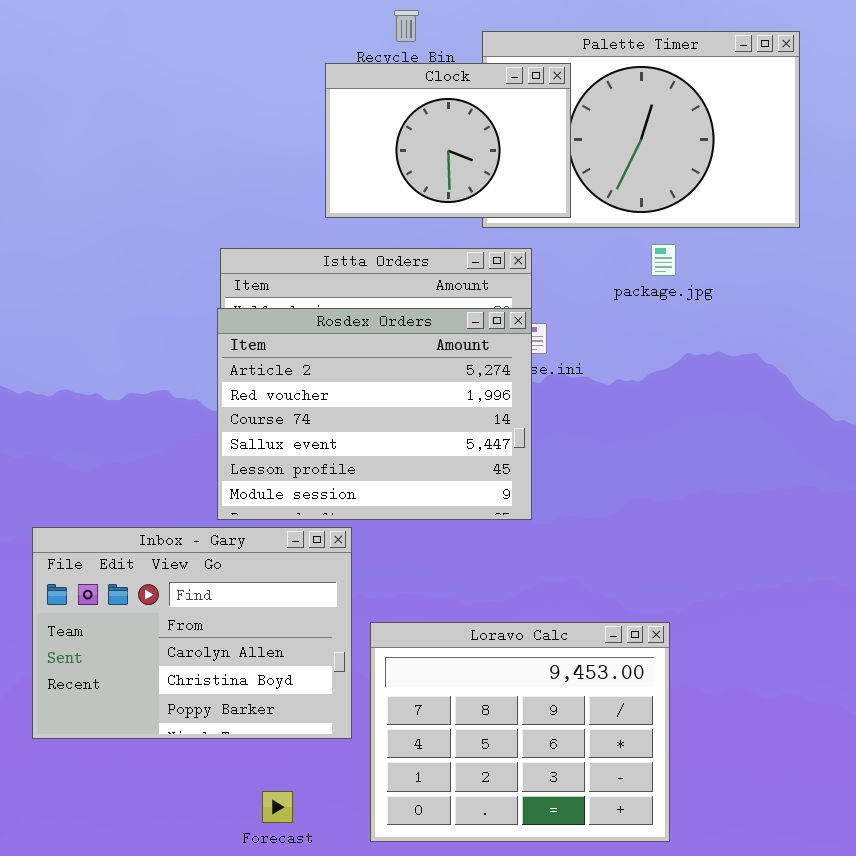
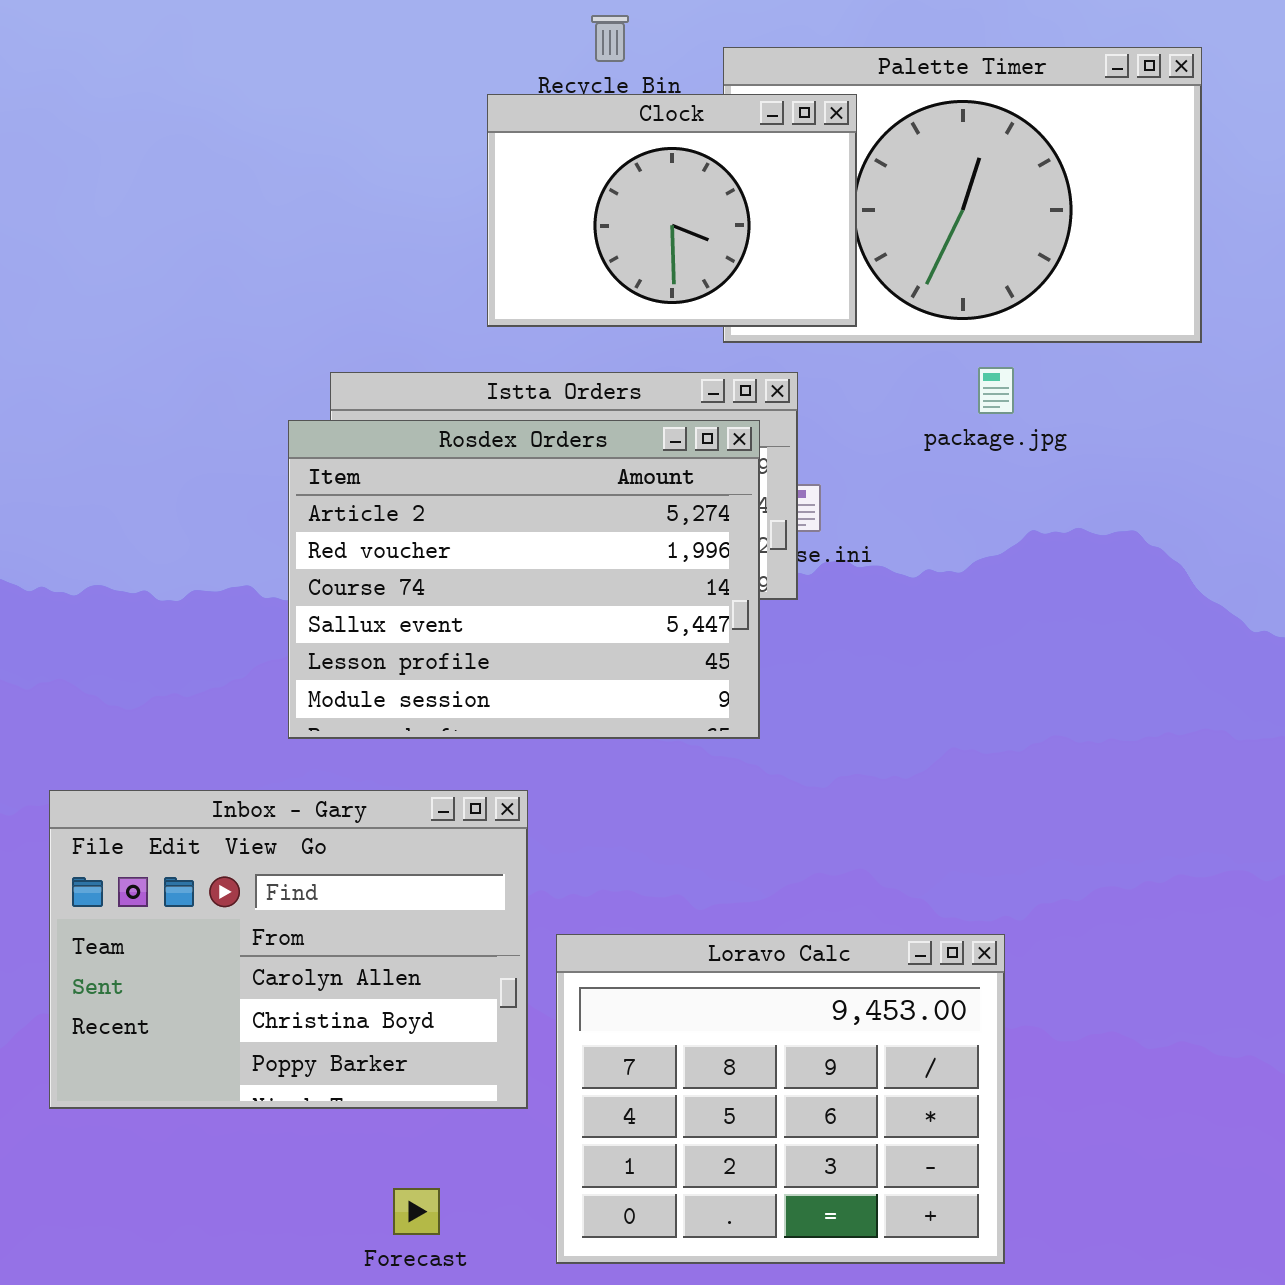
Rosdex Orders: [217,308,532,520] -> [288,420,760,739], moved

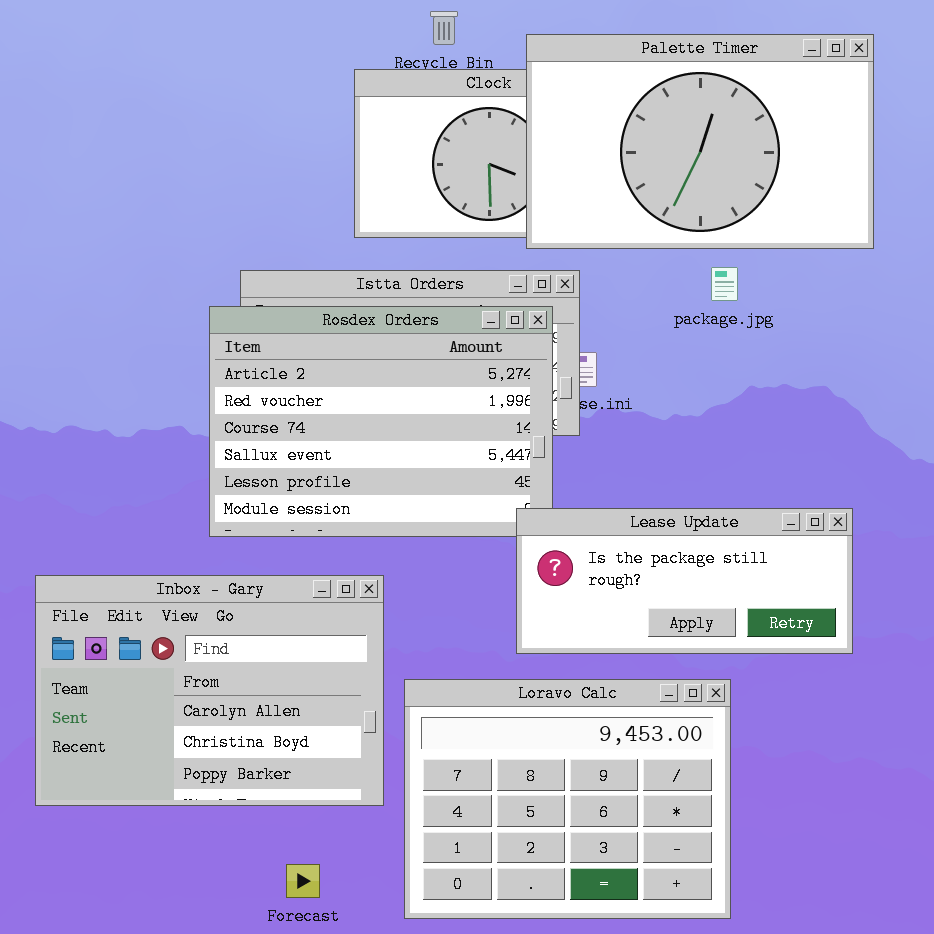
Palette Timer: [723,47,1202,343] -> [526,34,874,249], raised
Lease Update: none -> [516,508,853,654], opened

